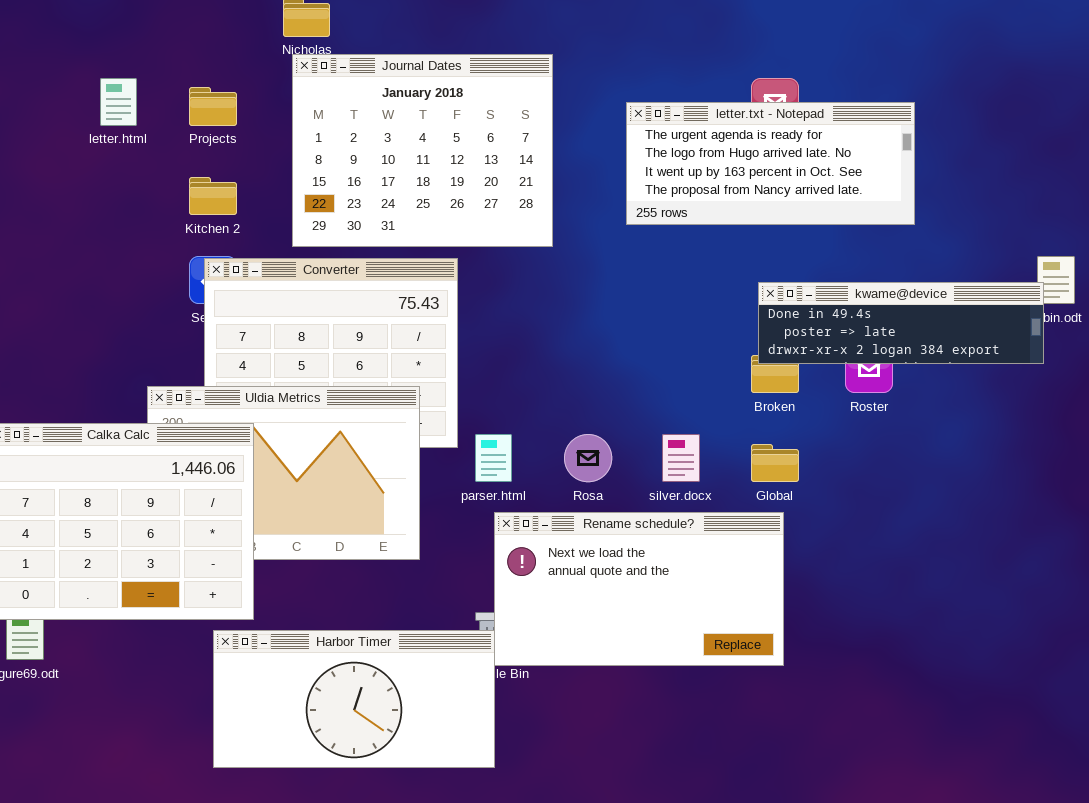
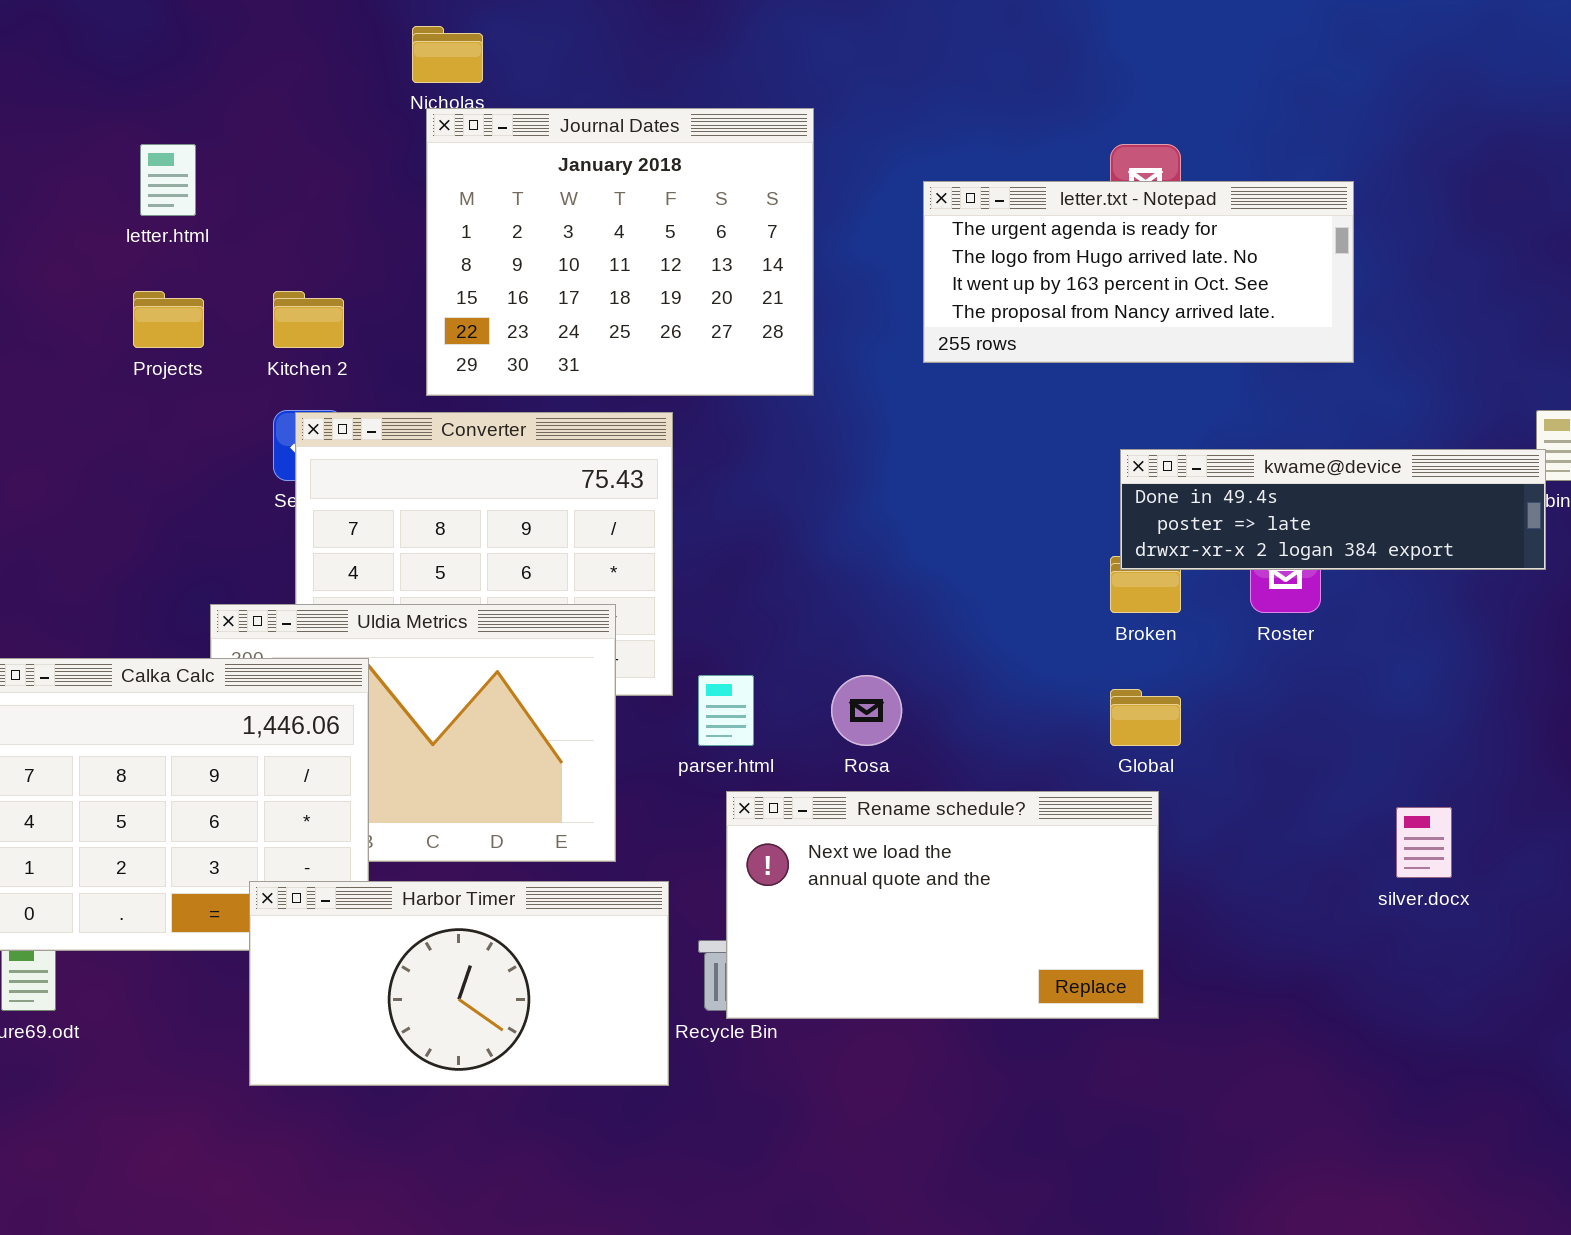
Projects: [189,87,237,126] -> [133,291,204,348], moved
silver.docx: [662,434,700,482] -> [1396,807,1452,878], moved
Harbor Timer: [213,630,495,768] -> [249,881,669,1086], moved

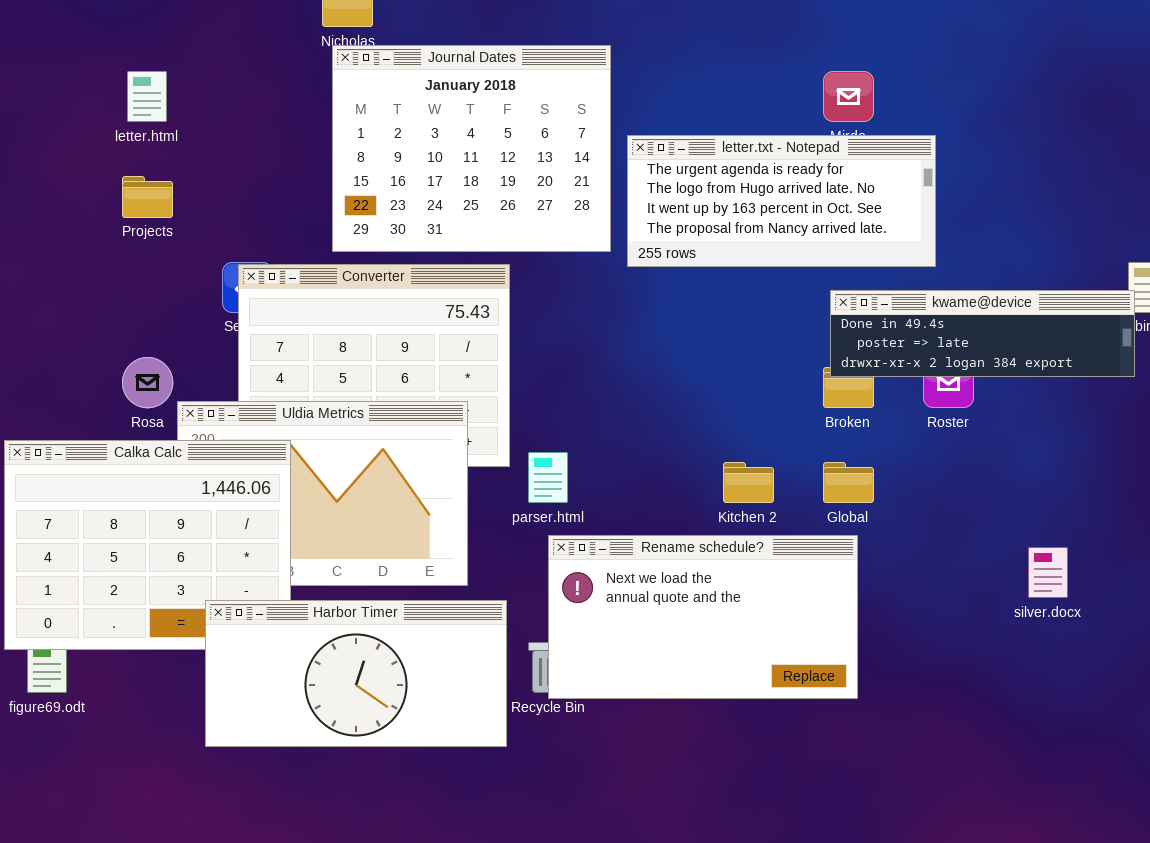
letter.txt - Notepad: [923,181,1354,363] -> [627,135,936,267], moved
Kitchen 2: [273,291,344,348] -> [723,462,774,503], moved
Rosa: [831,675,902,746] -> [122,357,173,408], moved

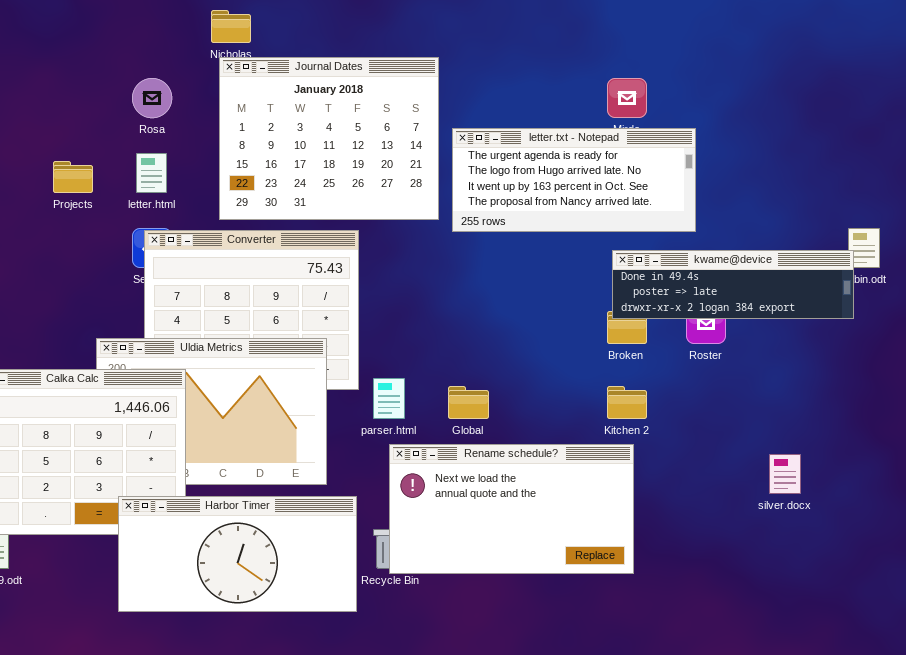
letter.html: [127,71,167,122] -> [136,153,167,193], moved
Rosa: [122,357,173,408] -> [132,78,172,118], moved
Kitchen 2: [723,462,774,503] -> [607,386,647,419], moved
Global: [823,462,874,503] -> [448,386,489,419], moved

